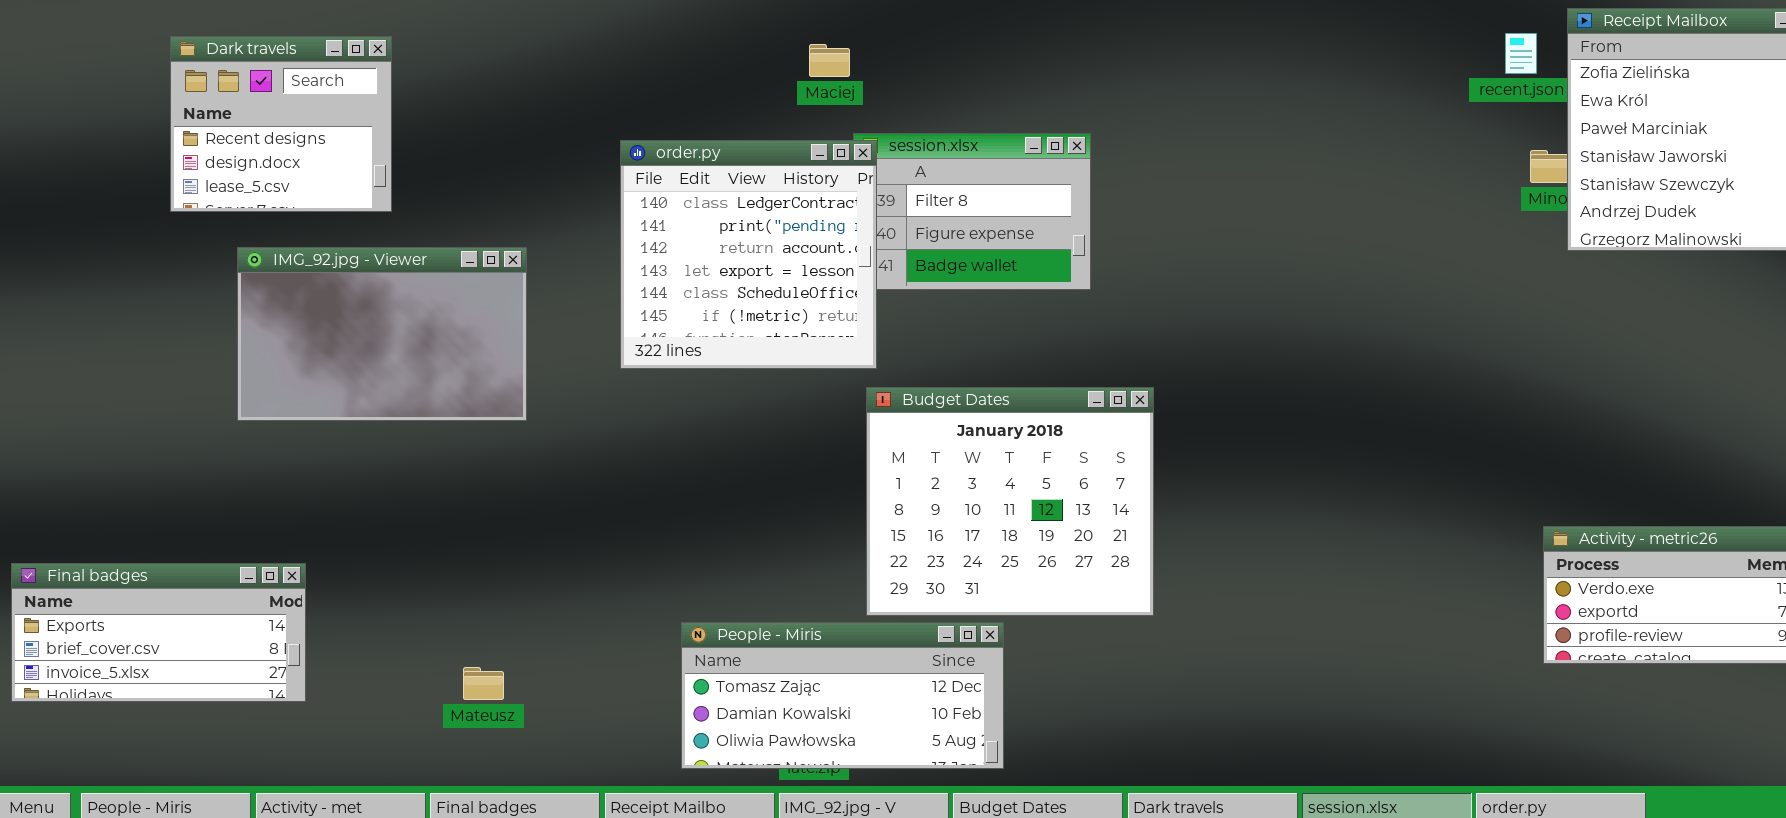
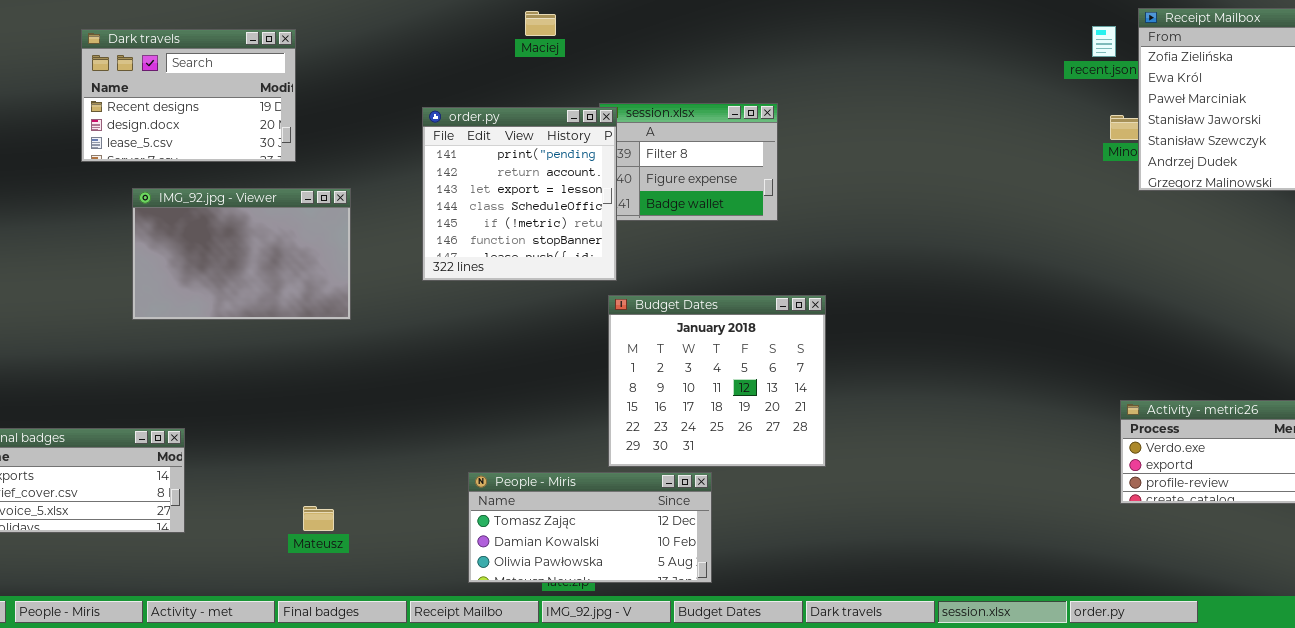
Dark travels: [170,36,392,212] -> [81,29,296,162], resized
Maciej: [809,44,850,77] -> [525,11,556,36], moved
order.py: [620,140,877,369] -> [422,107,617,281], scrolled down 1 row

